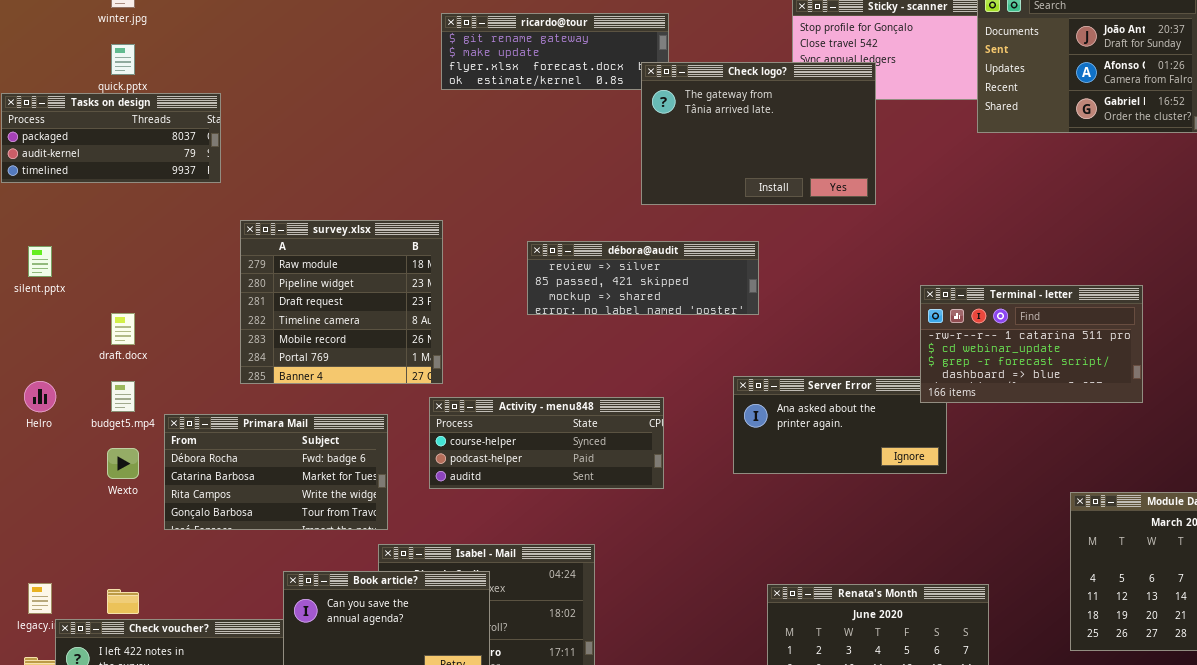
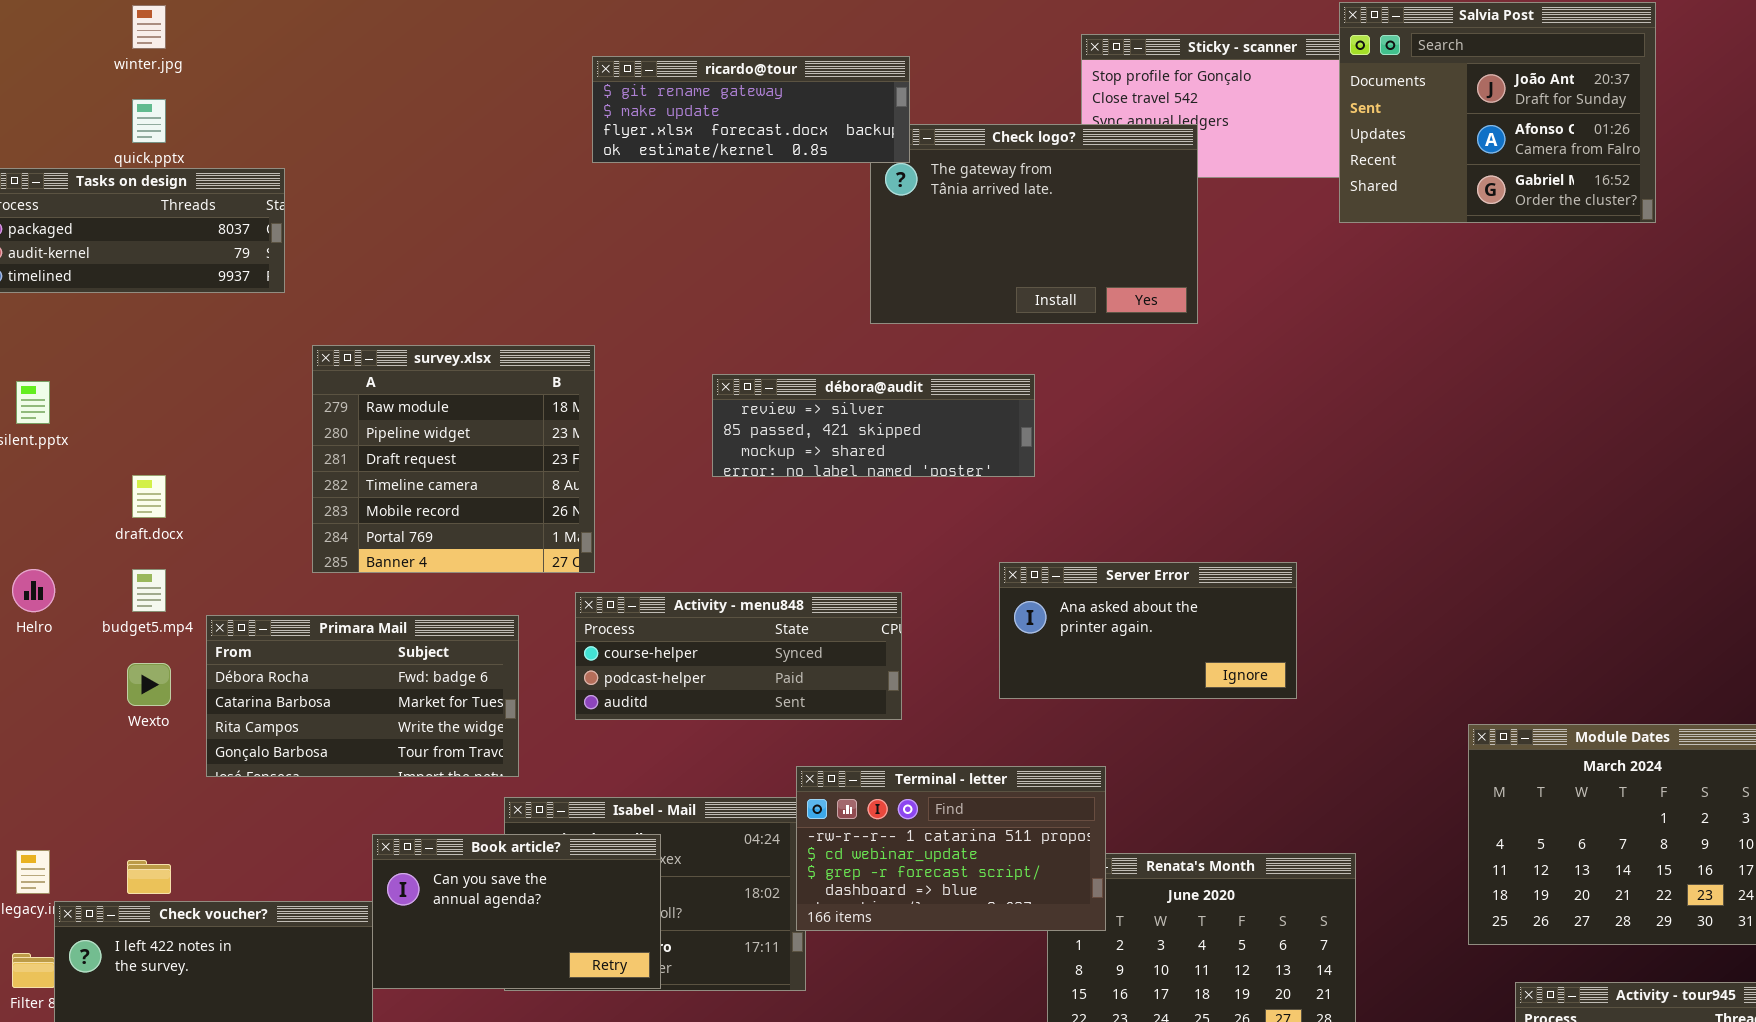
ricardo@tour: [441,13,669,90] -> [592,56,910,163], raised
Terminal - letter: [920,285,1143,403] -> [796,766,1106,931], moved

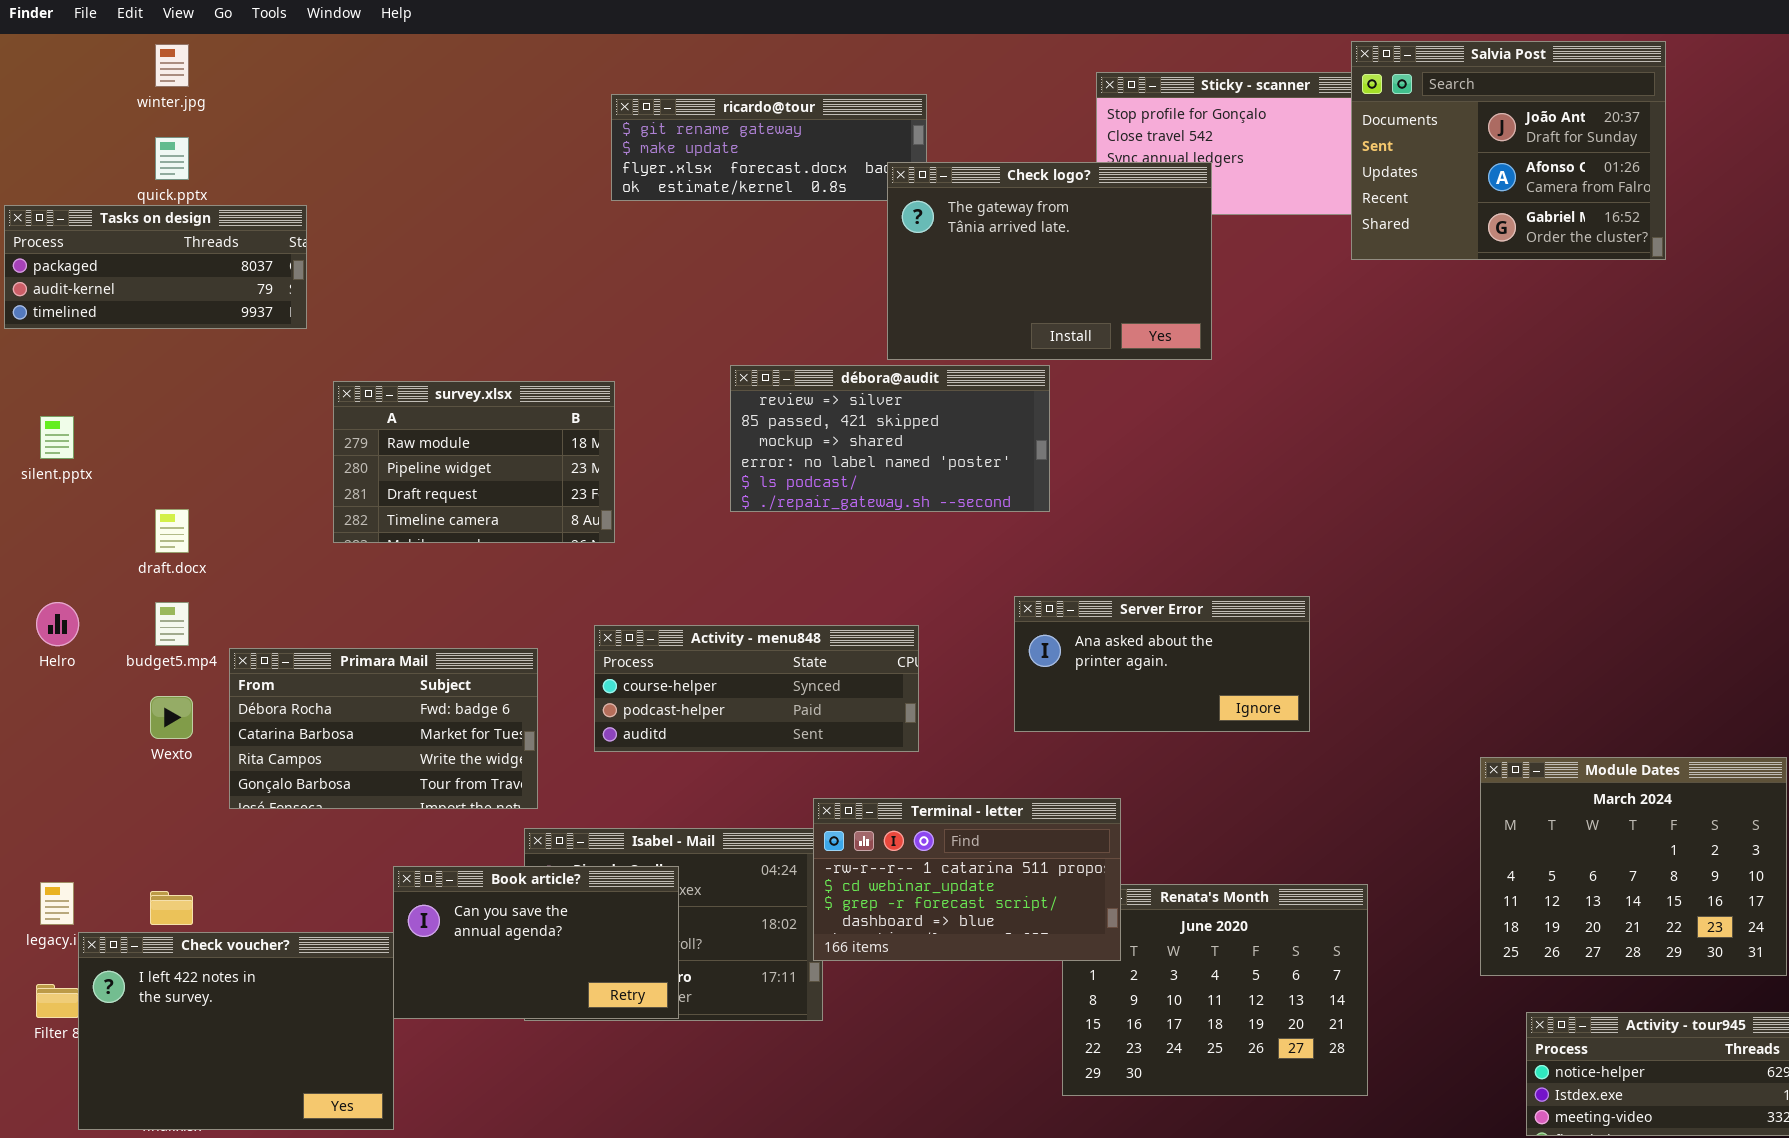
Check logo?: [870,124,1198,324] -> [887,162,1212,360], raised
survey.xlsx: [312,345,595,573] -> [333,381,615,543], resized
débora@audit: [712,374,1035,477] -> [730,365,1050,512], resized

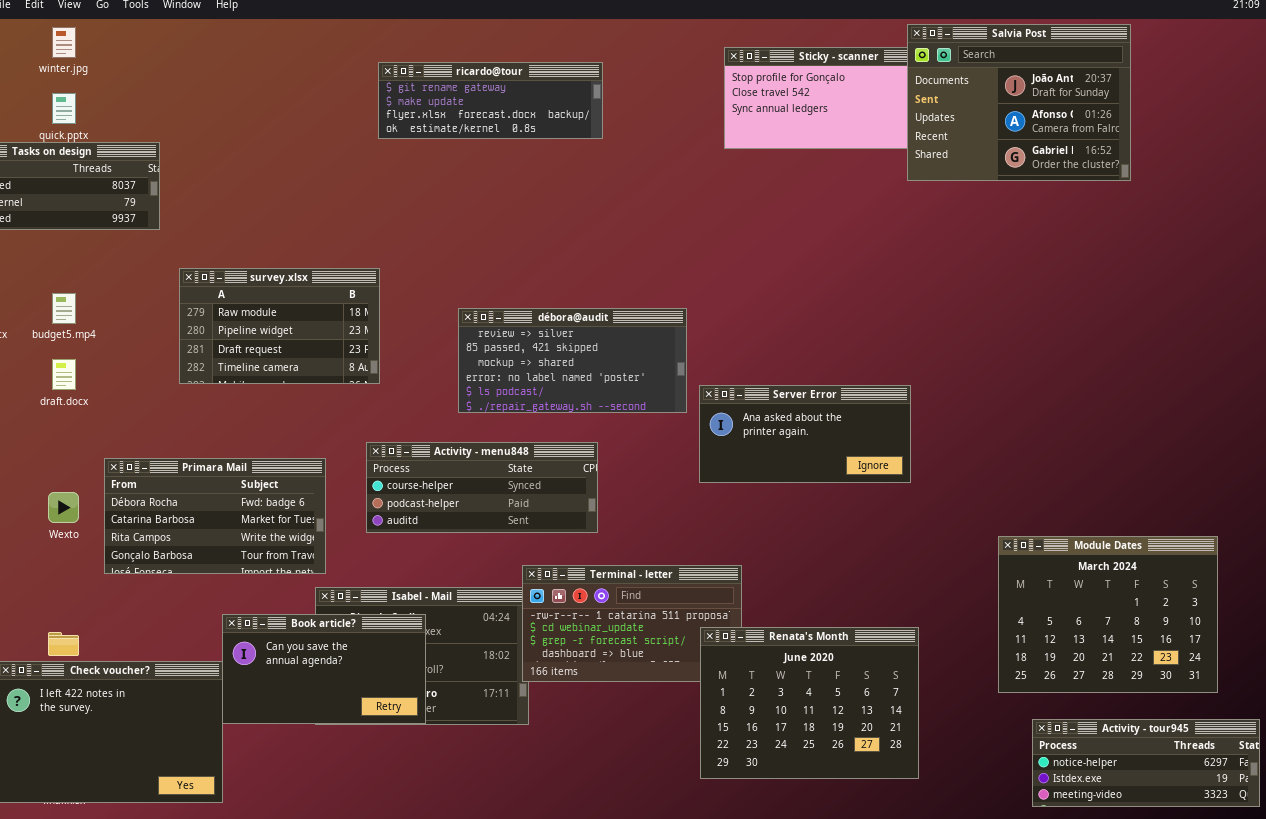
Check logo?: [887,162,1212,360] -> none, closed
débora@audit: [730,365,1050,512] -> [458,308,687,413], moved
Server Error: [1014,596,1310,732] -> [699,385,911,483], moved
budget5.mp4: [155,602,189,646] -> [52,293,76,324], moved
Renata's Month: [1062,884,1368,1096] -> [700,627,919,779], raised

